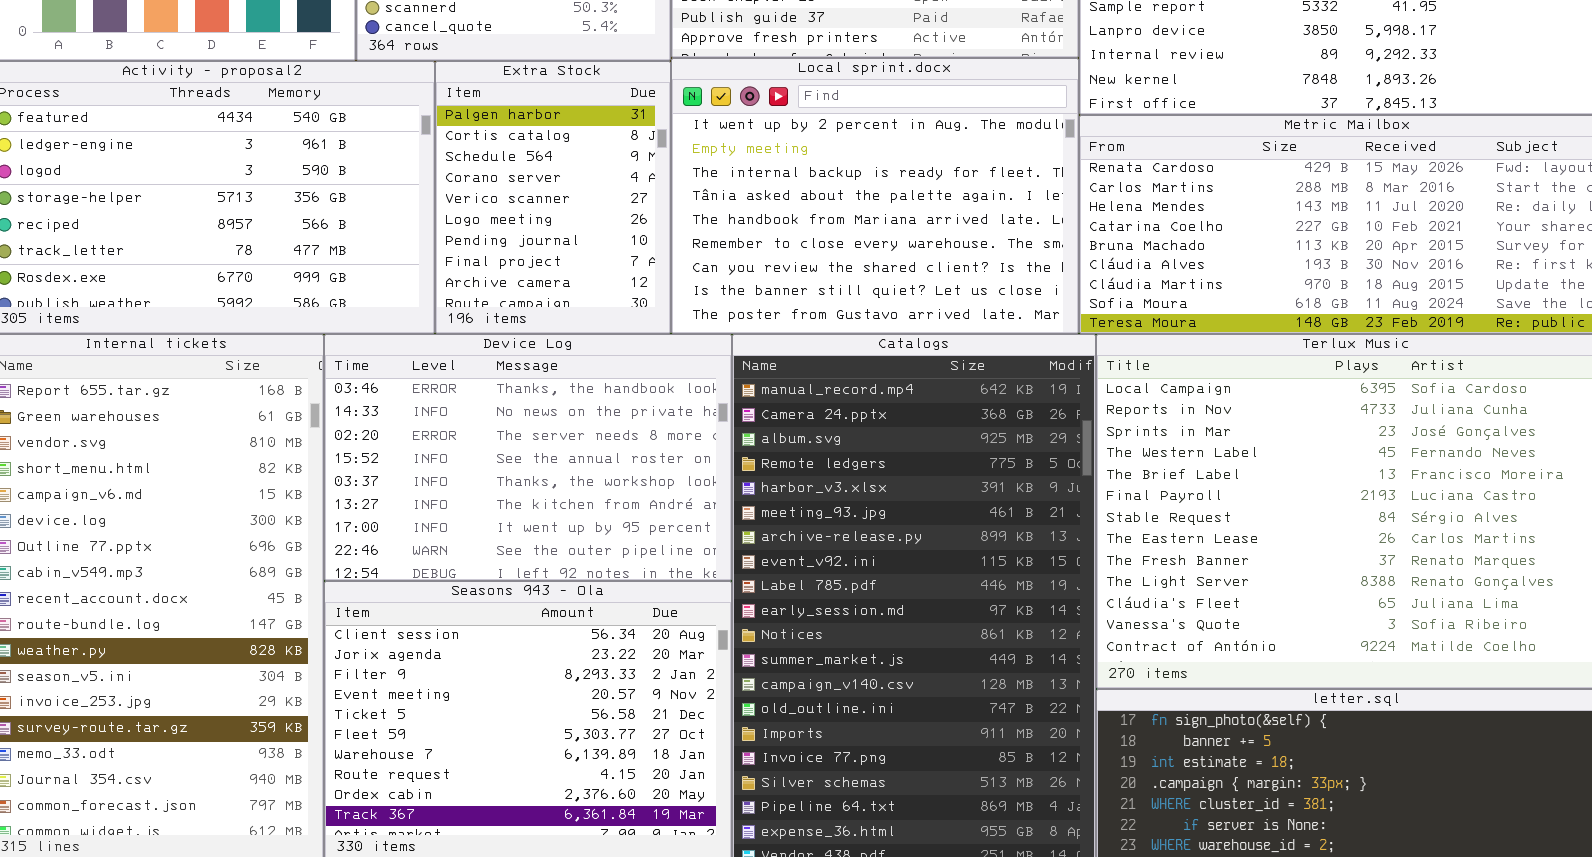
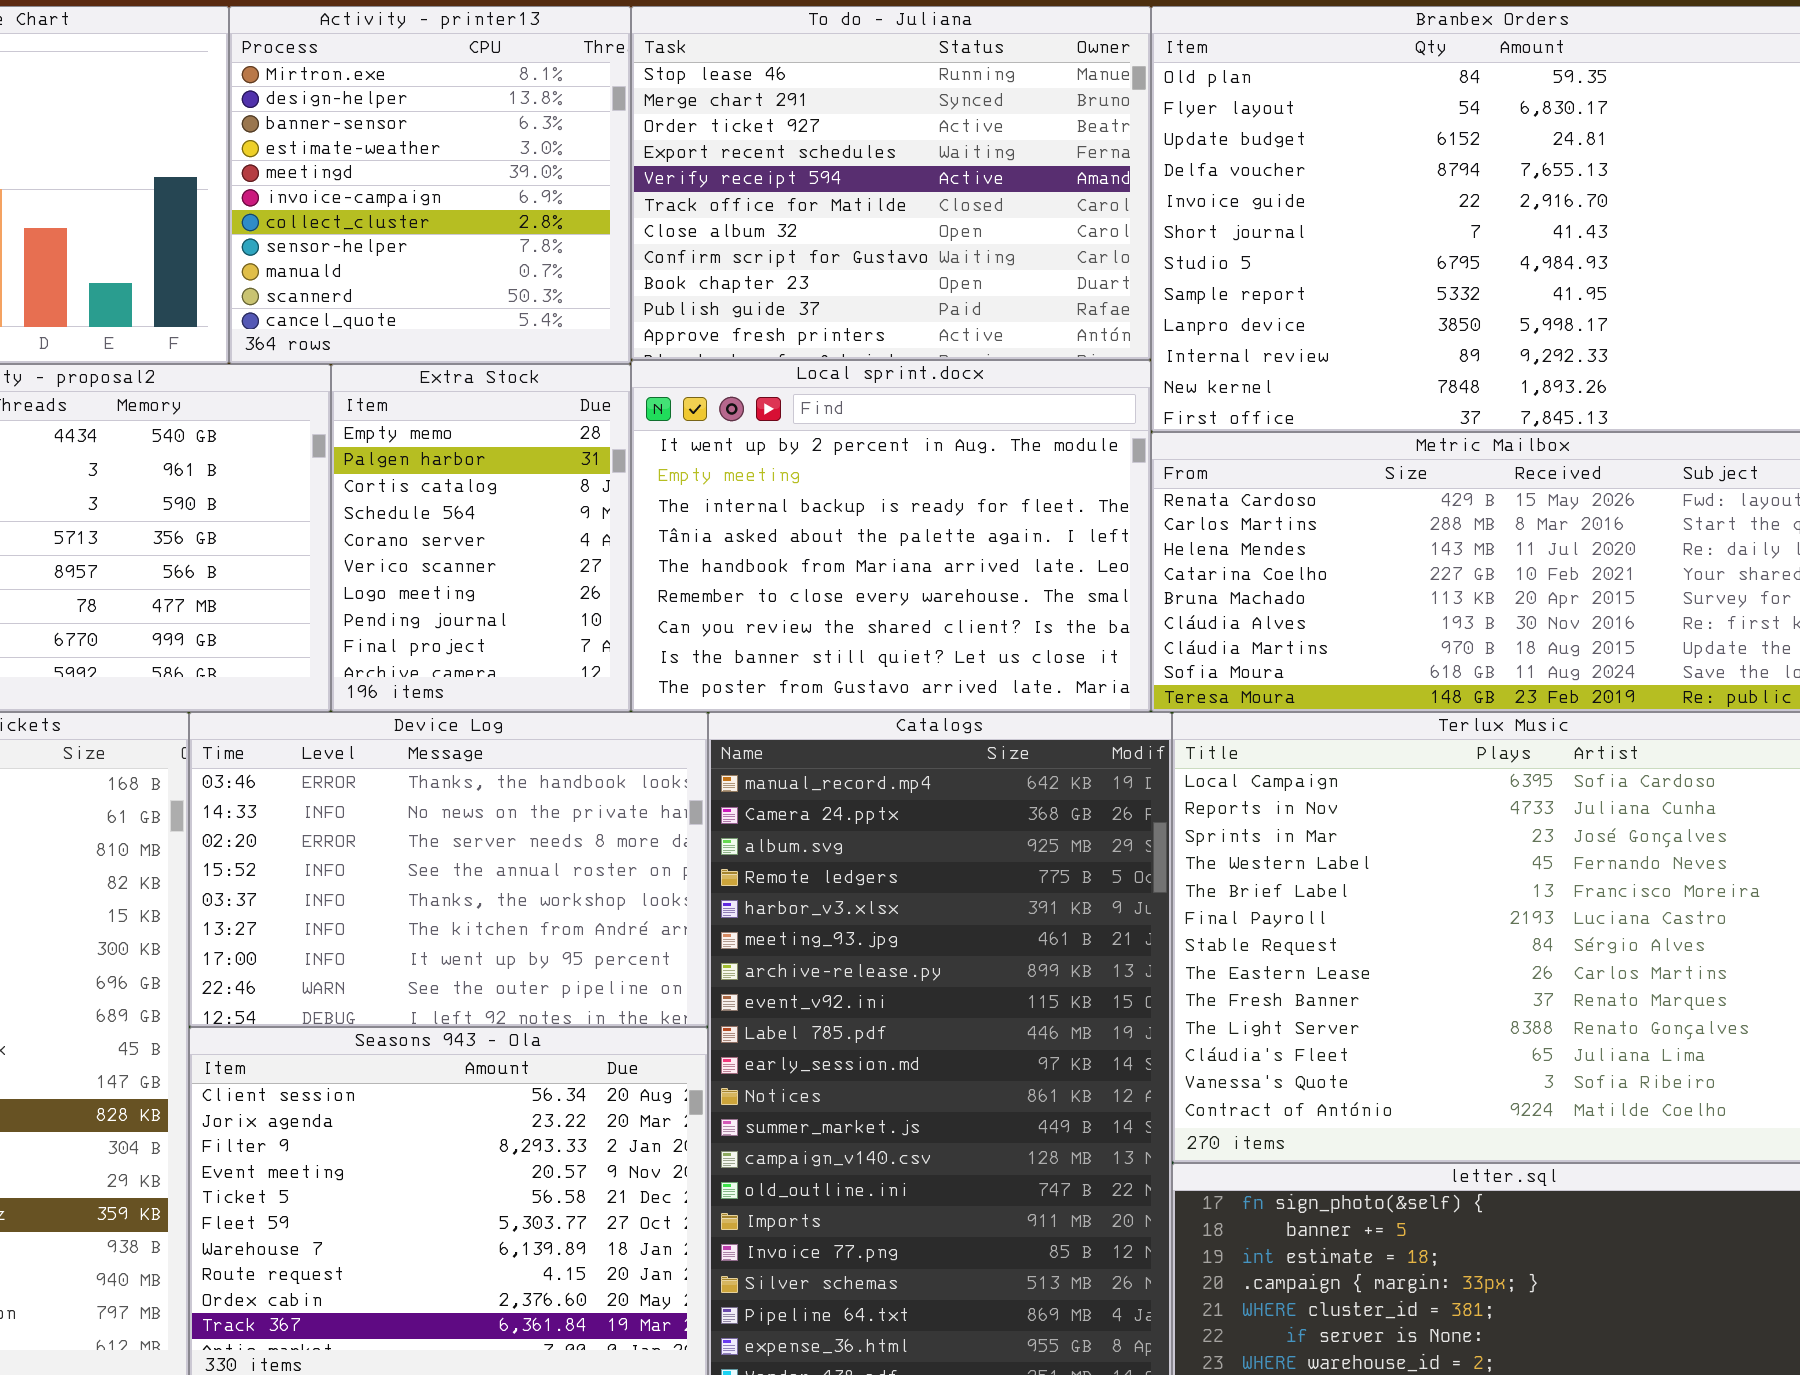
Extra Stock: [435,61,671,334] -> [331,364,631,712], scrolled up 1 row

